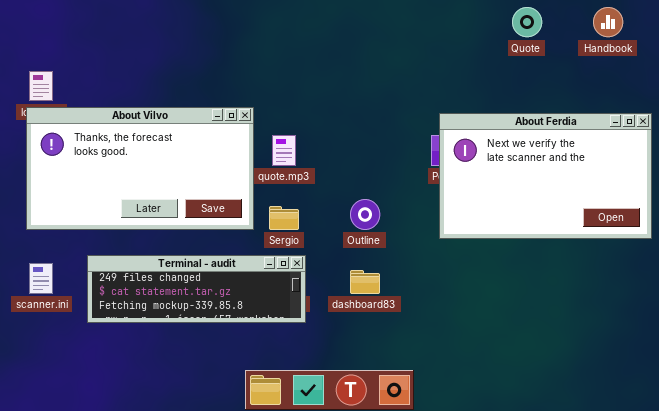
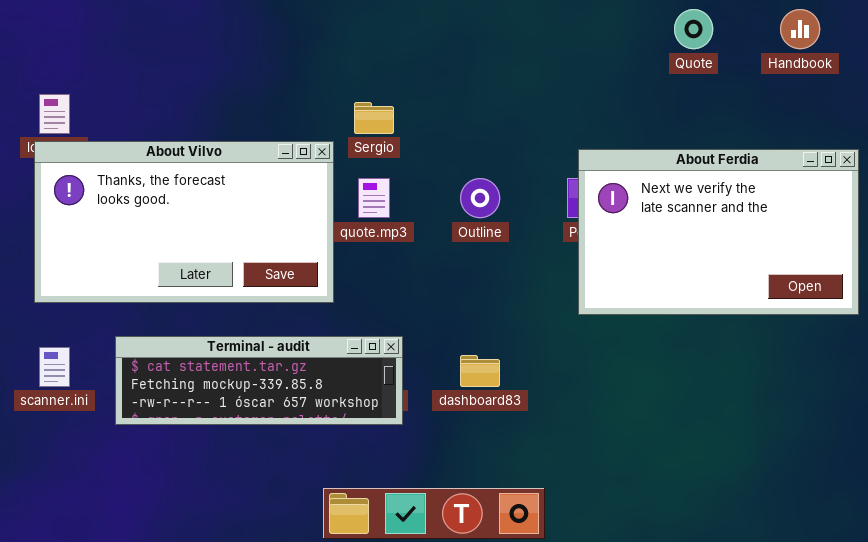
Outline: [350,199,380,230] -> [460,178,500,218], moved
Sergio: [269,206,299,230] -> [354,102,394,134], moved
Terminal - audit: [87,255,306,323] -> [115,336,403,425], scrolled down 1 row

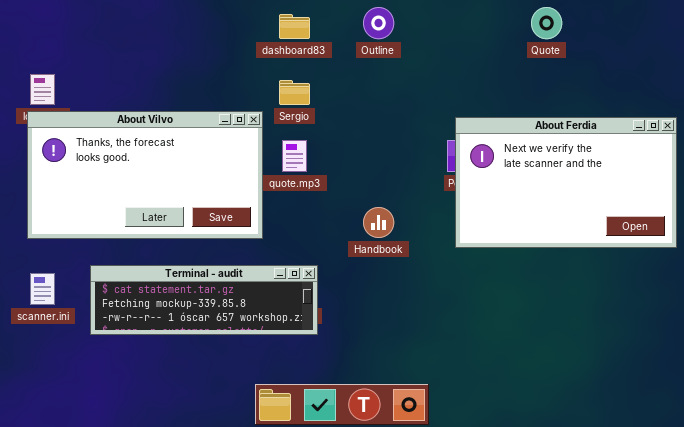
Handbook: [780,9,820,49] -> [363,207,394,238], moved
Outline: [460,178,500,218] -> [363,7,394,39], moved
dashboard83: [460,355,500,387] -> [279,14,310,39], moved

